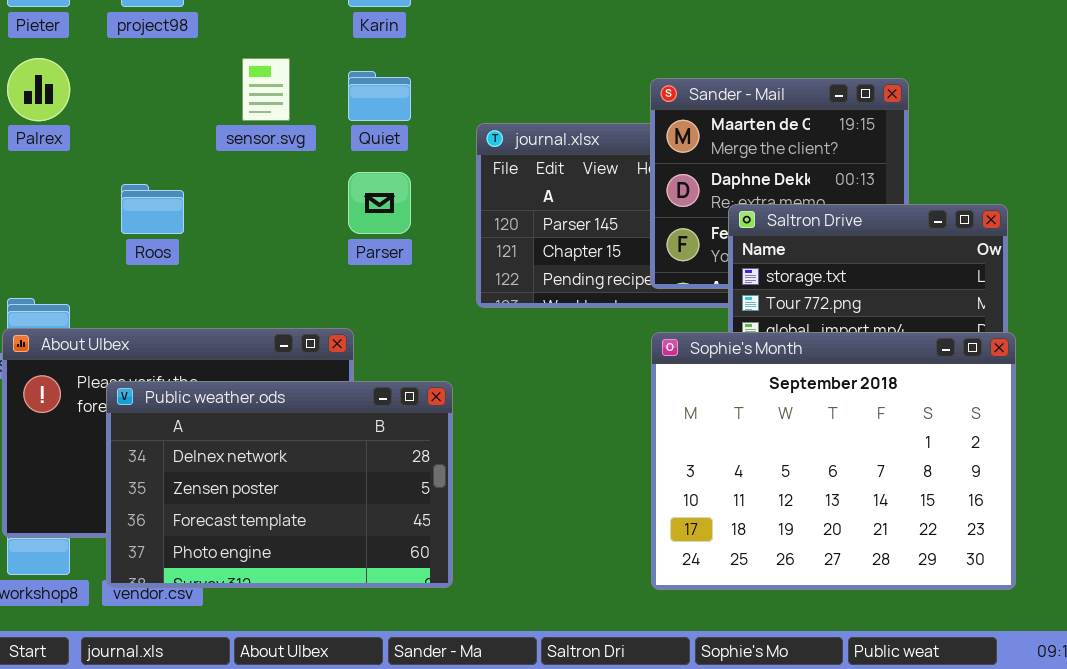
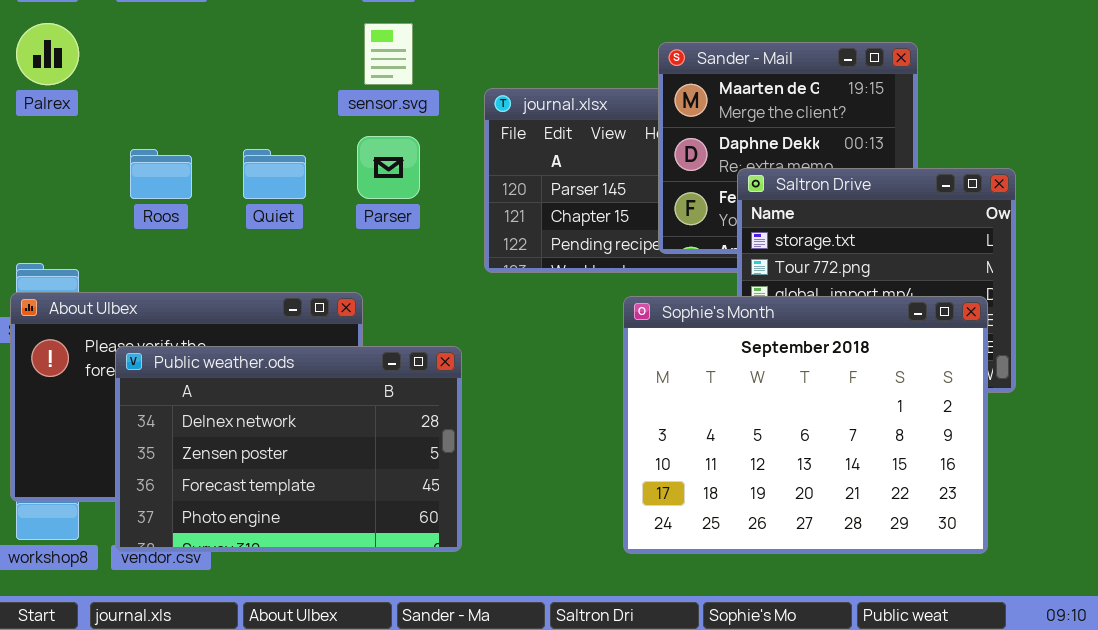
sensor.svg: [242,58,290,121] -> [364,23,413,85], moved
Quiet: [348,71,411,121] -> [243,149,306,199], moved
Sophie's Month: [651,332,1016,590] -> [623,296,988,554], moved

